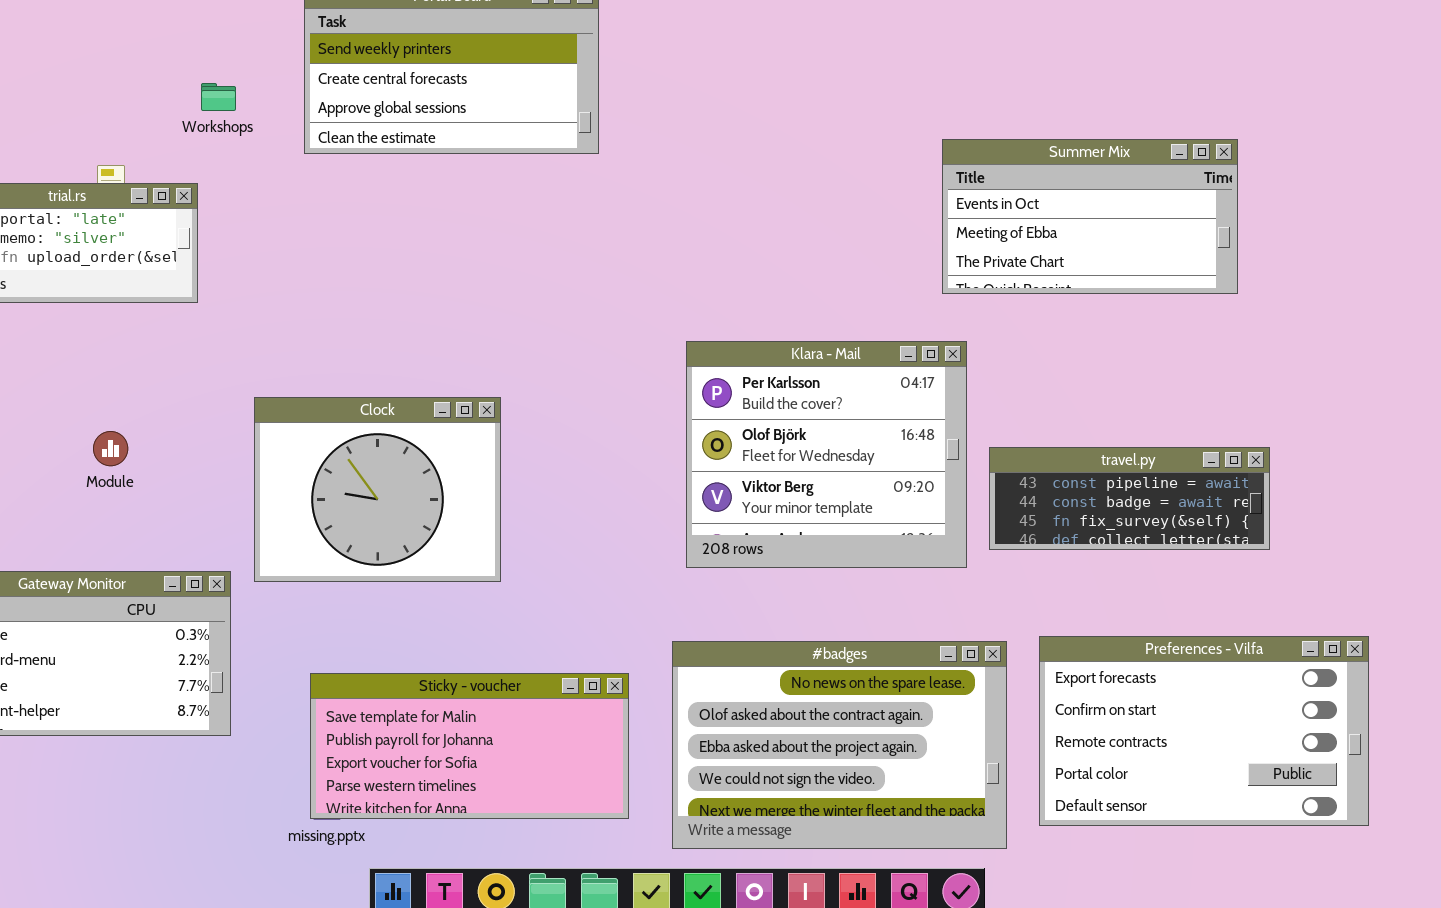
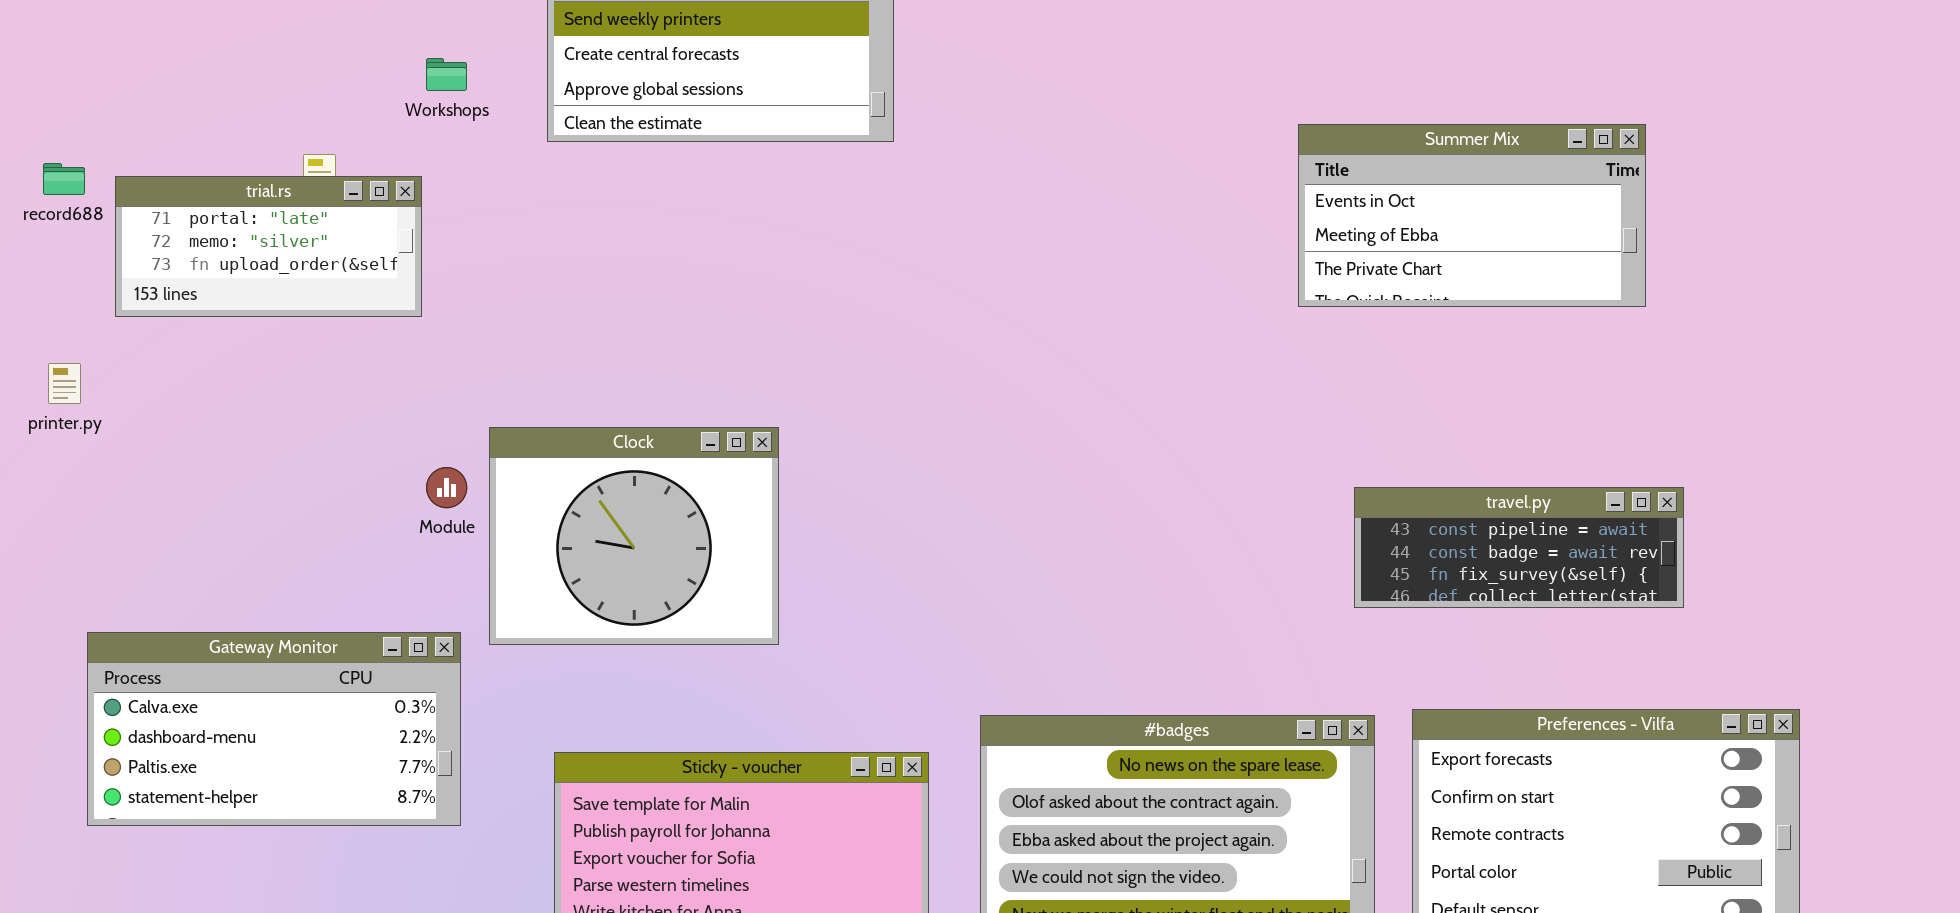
Klara - Mail: [686,341,967,568] -> none, closed
Module: [93,431,128,466] -> [426,467,467,508], moved

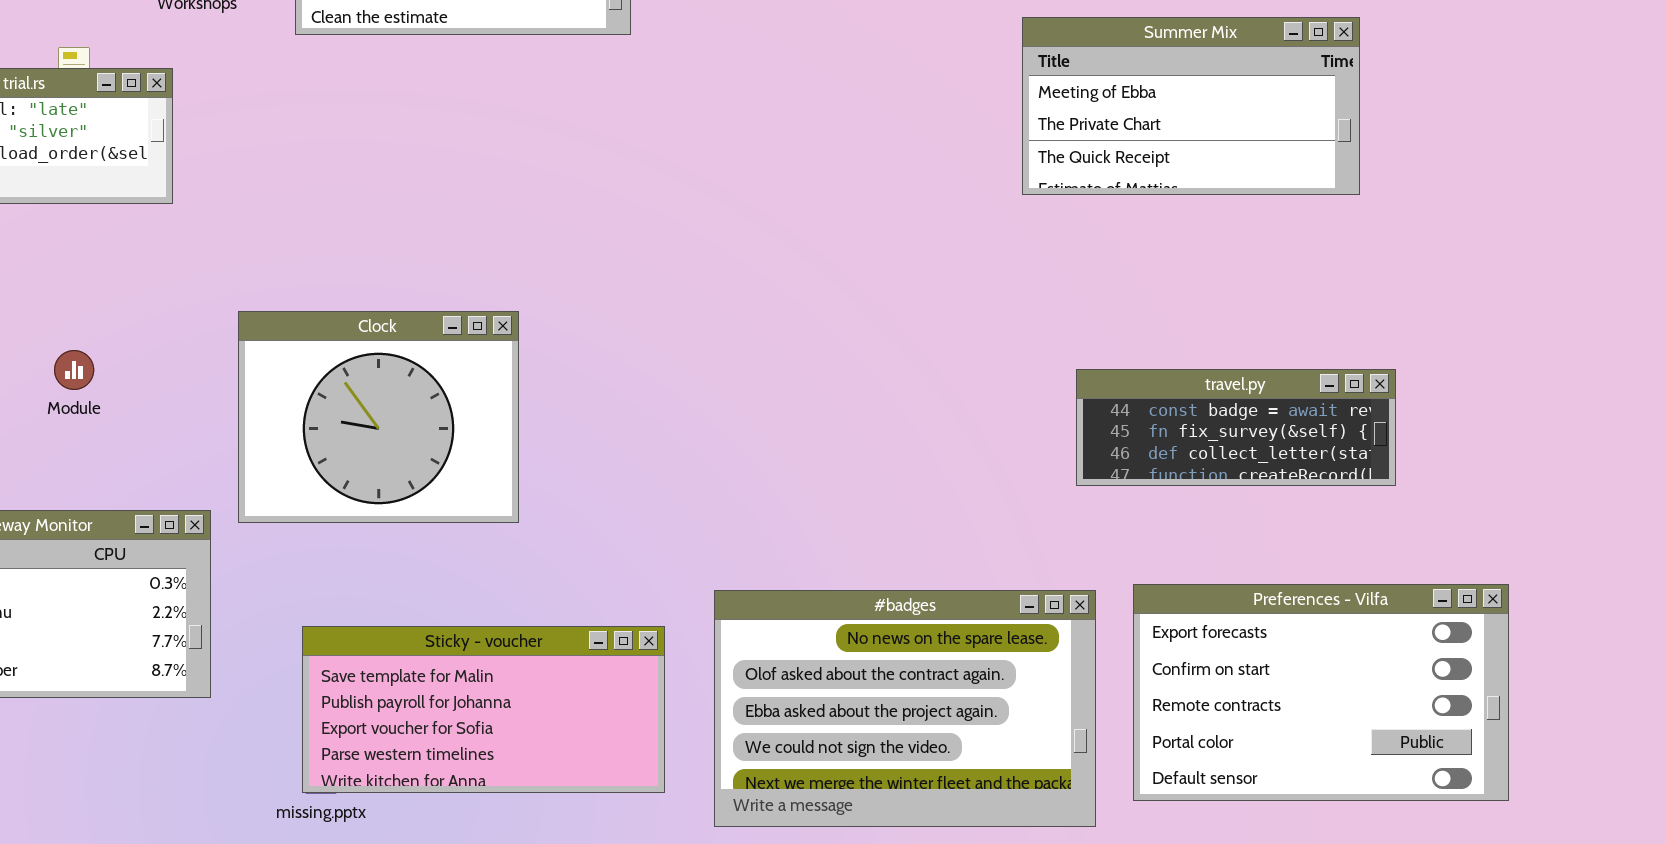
Summer Mix: [1298,124,1646,307] -> [1022,17,1360,195], scrolled down 1 row
Module: [426,467,467,508] -> [54,350,94,390], moved
travel.py: [1354,487,1684,608] -> [1076,369,1396,486], scrolled down 1 row

